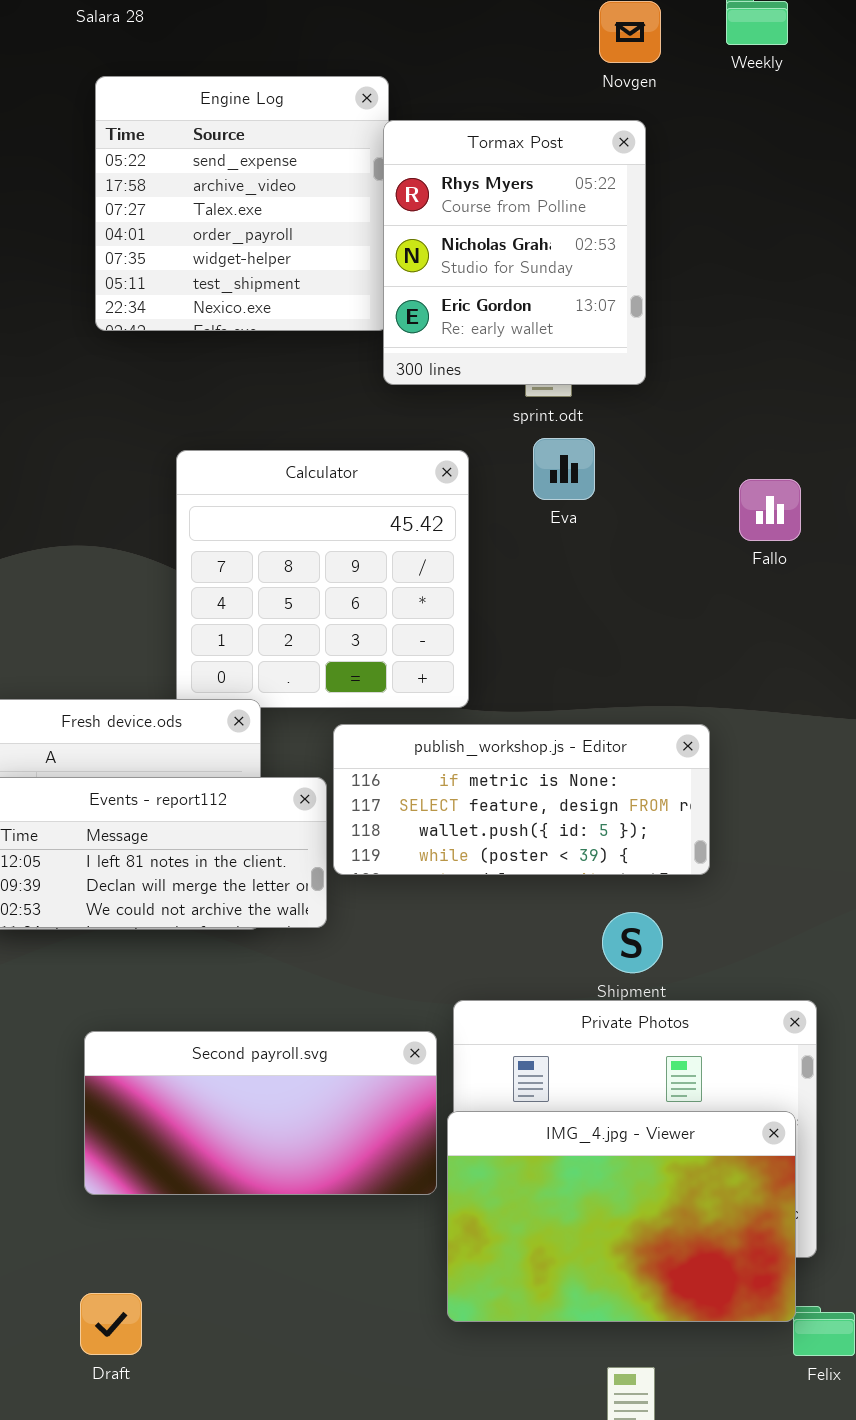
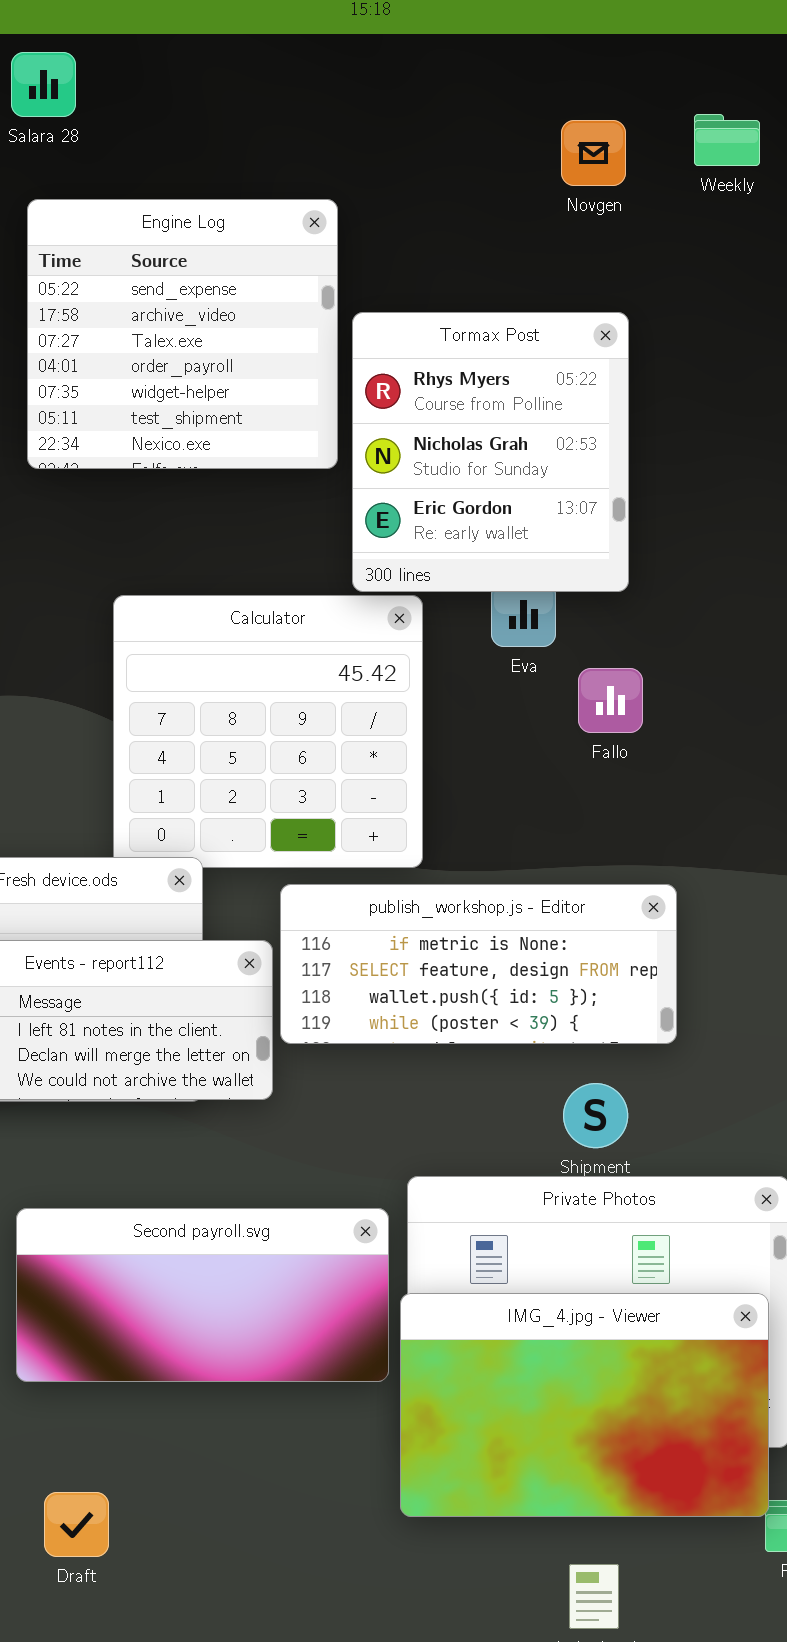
Tormax Post: [383,120,646,385] -> [352,312,629,592], moved
Fallo: [739,479,801,541] -> [578,668,643,733], moved
Draft: [80,1293,142,1355] -> [44,1492,109,1557], moved

